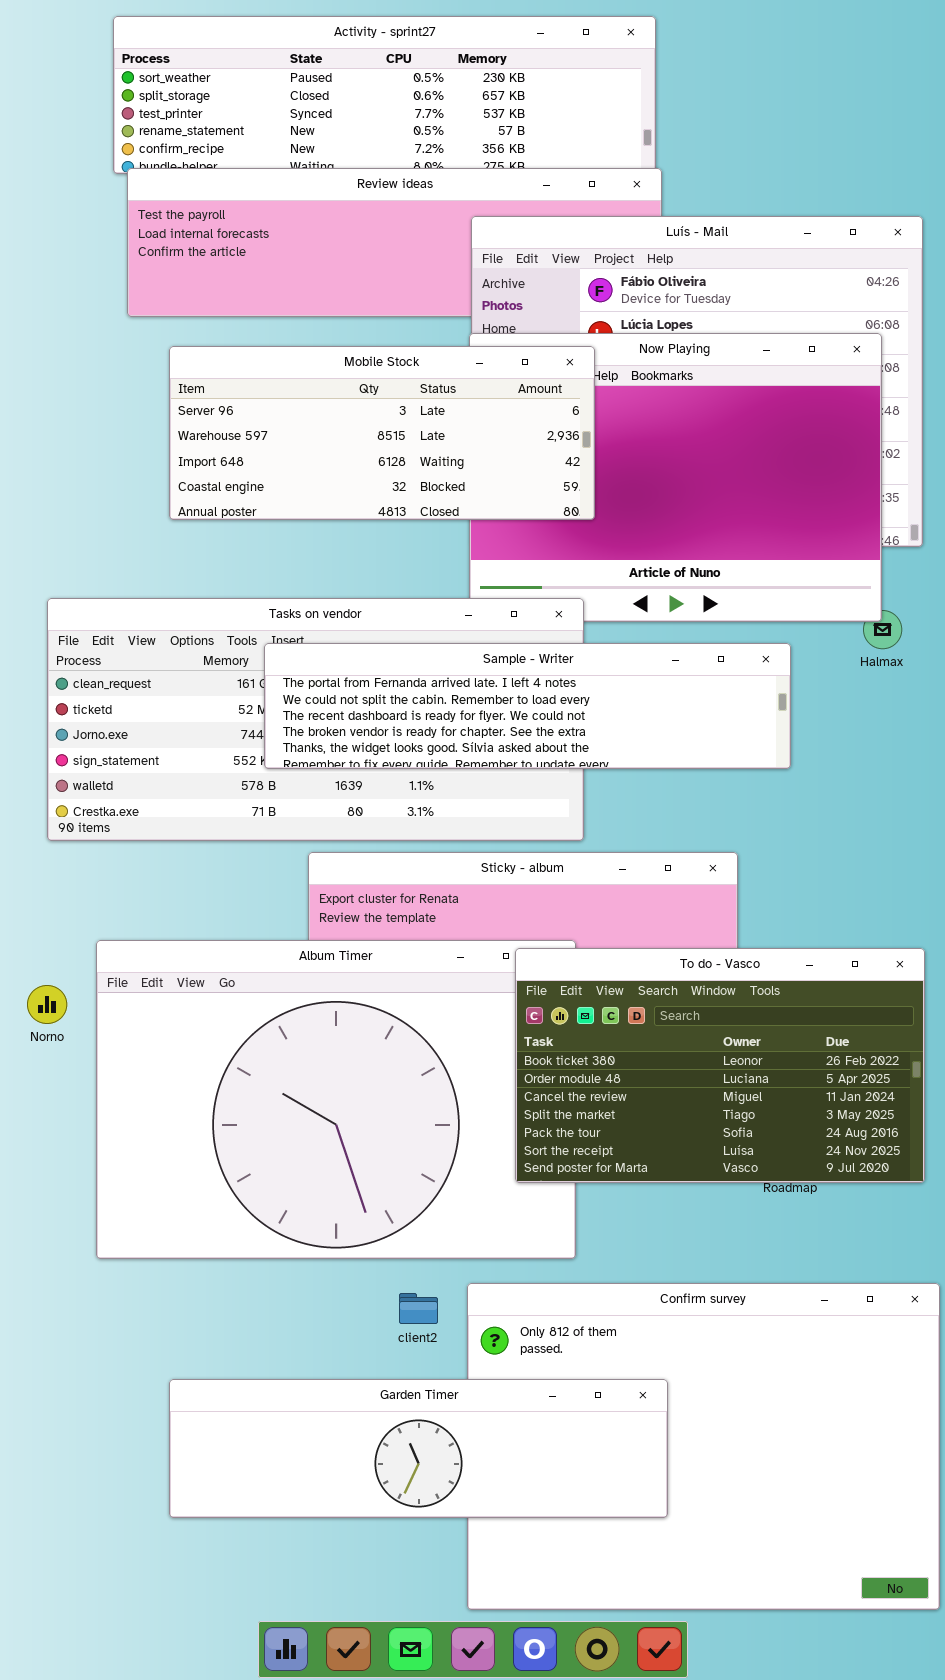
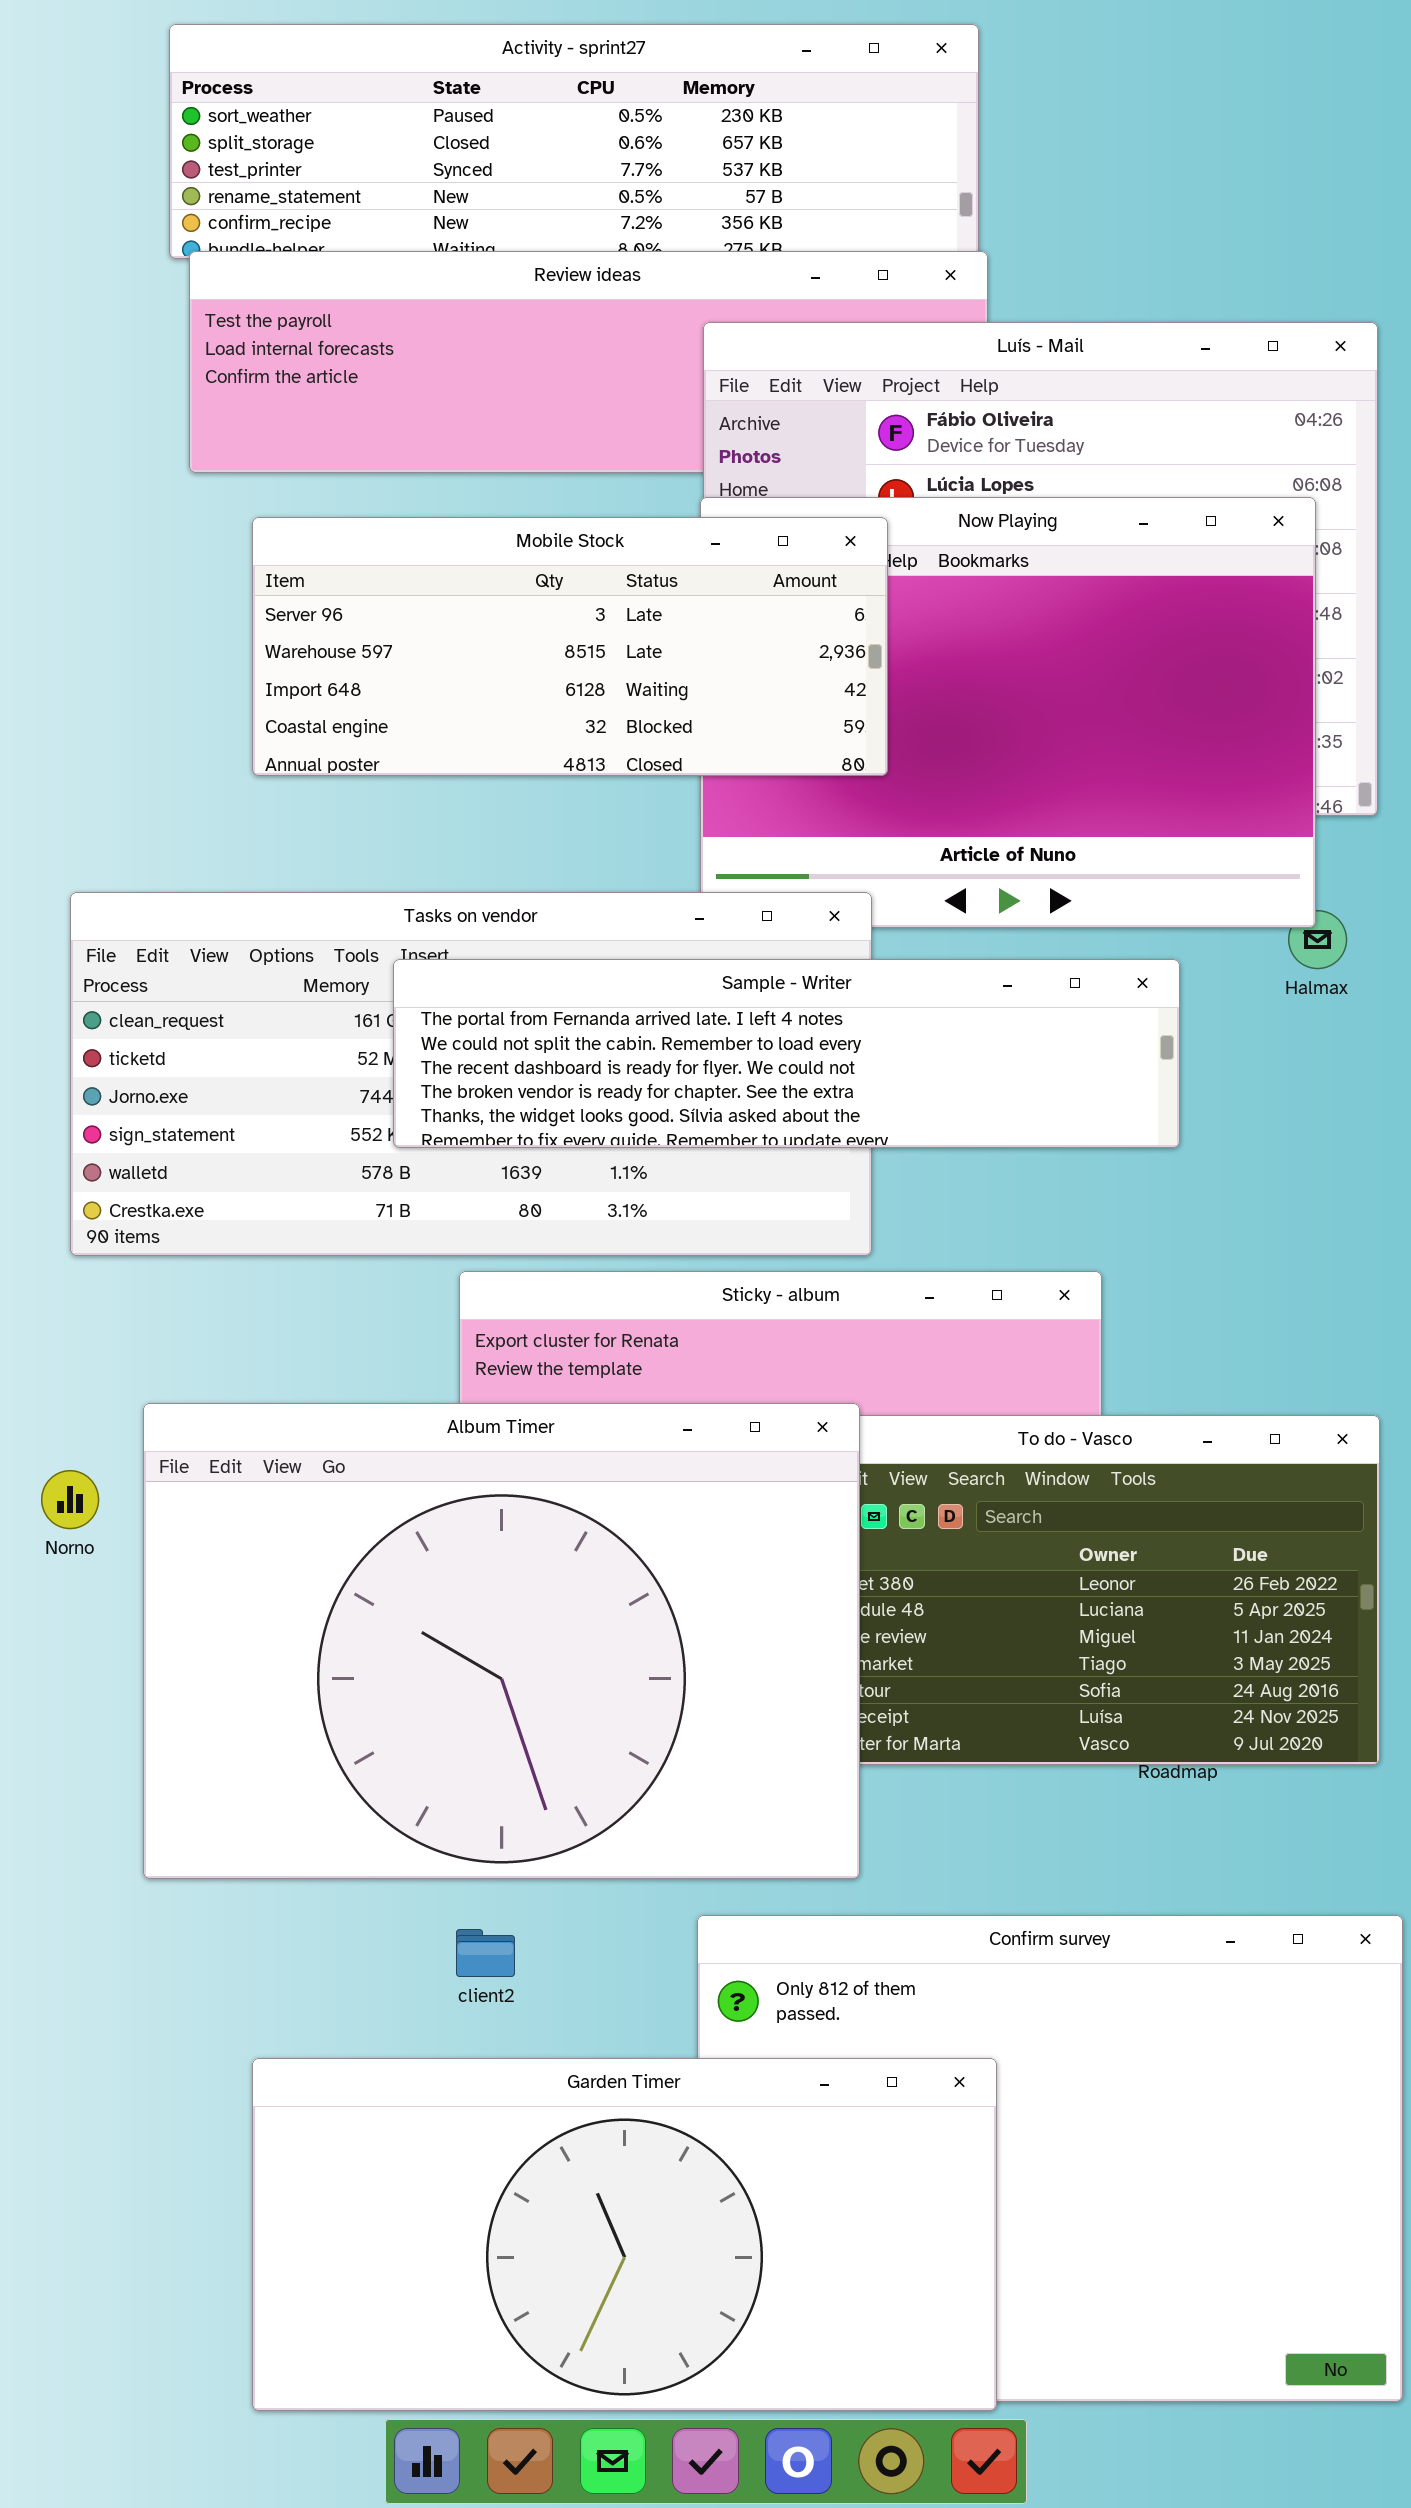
Album Timer: [96,940,576,1259] -> [143,1403,860,1879], raised
client2: [399,1293,438,1324] -> [456,1929,515,1977], moved
Garden Timer: [169,1379,668,1518] -> [252,2058,997,2411], resized

